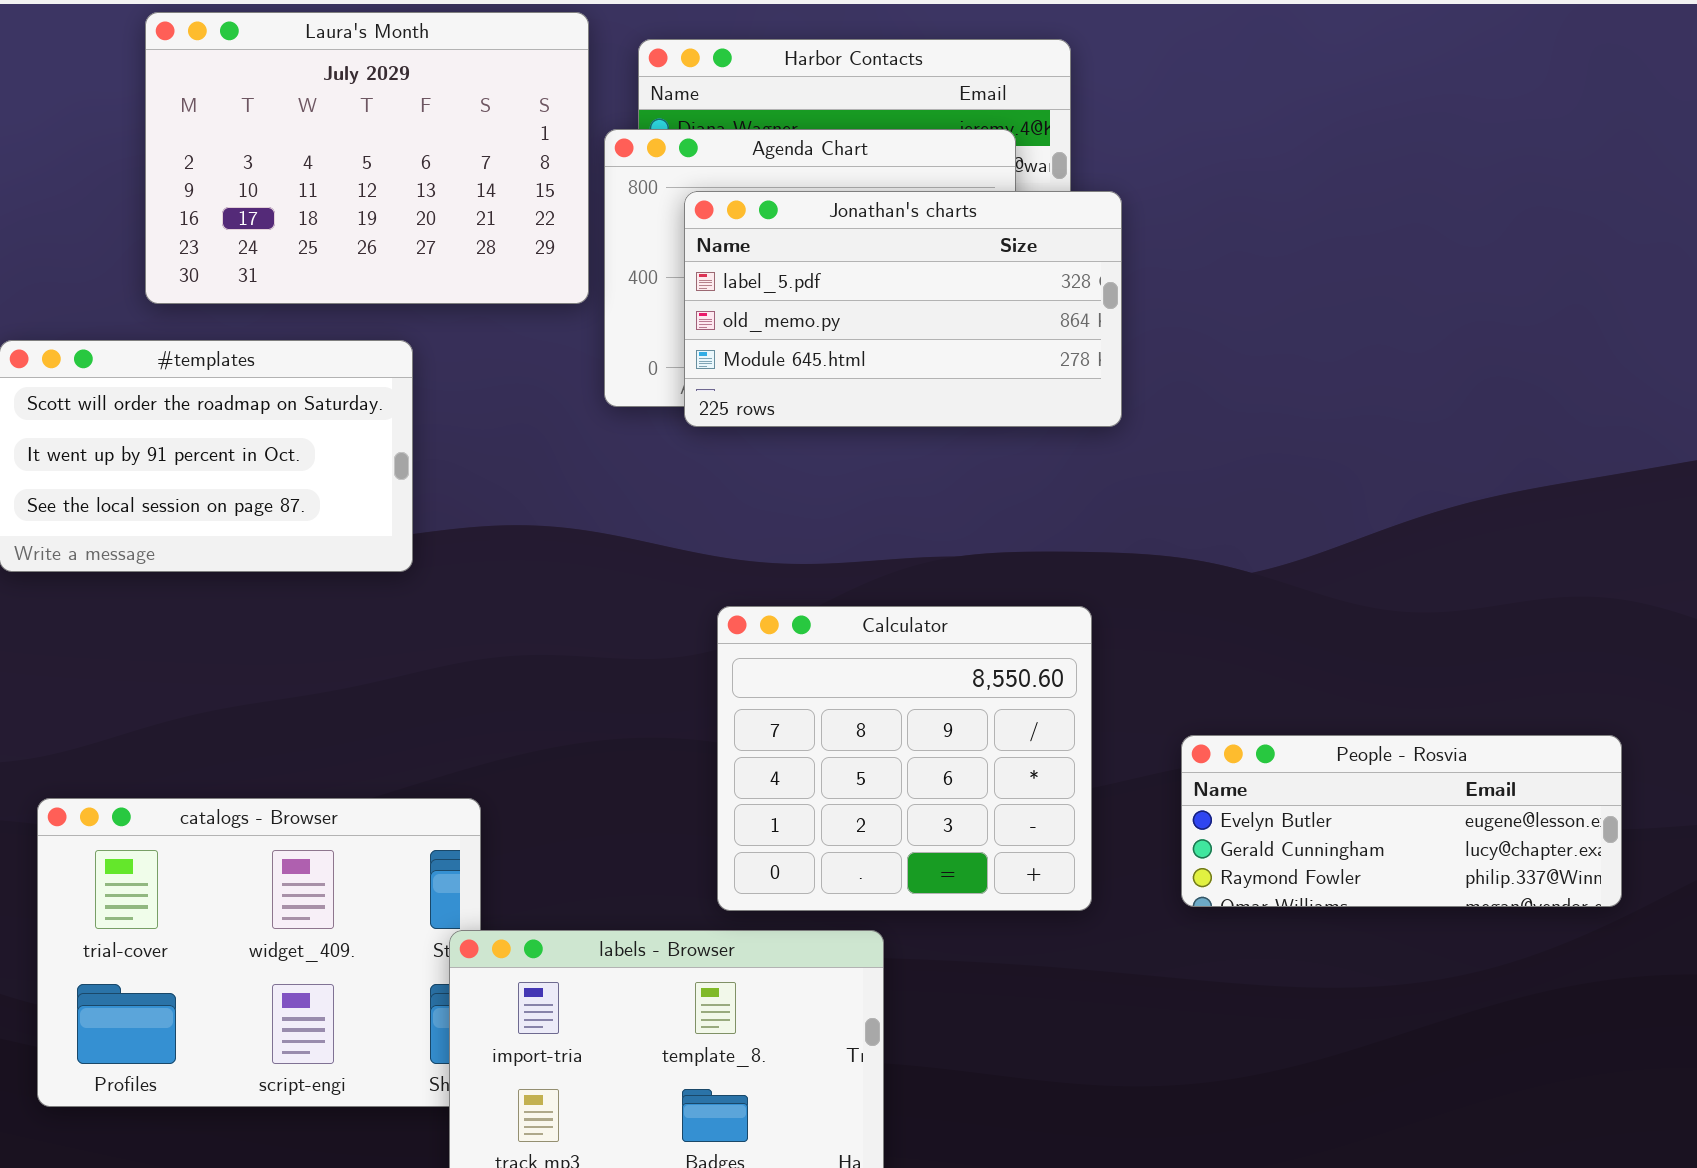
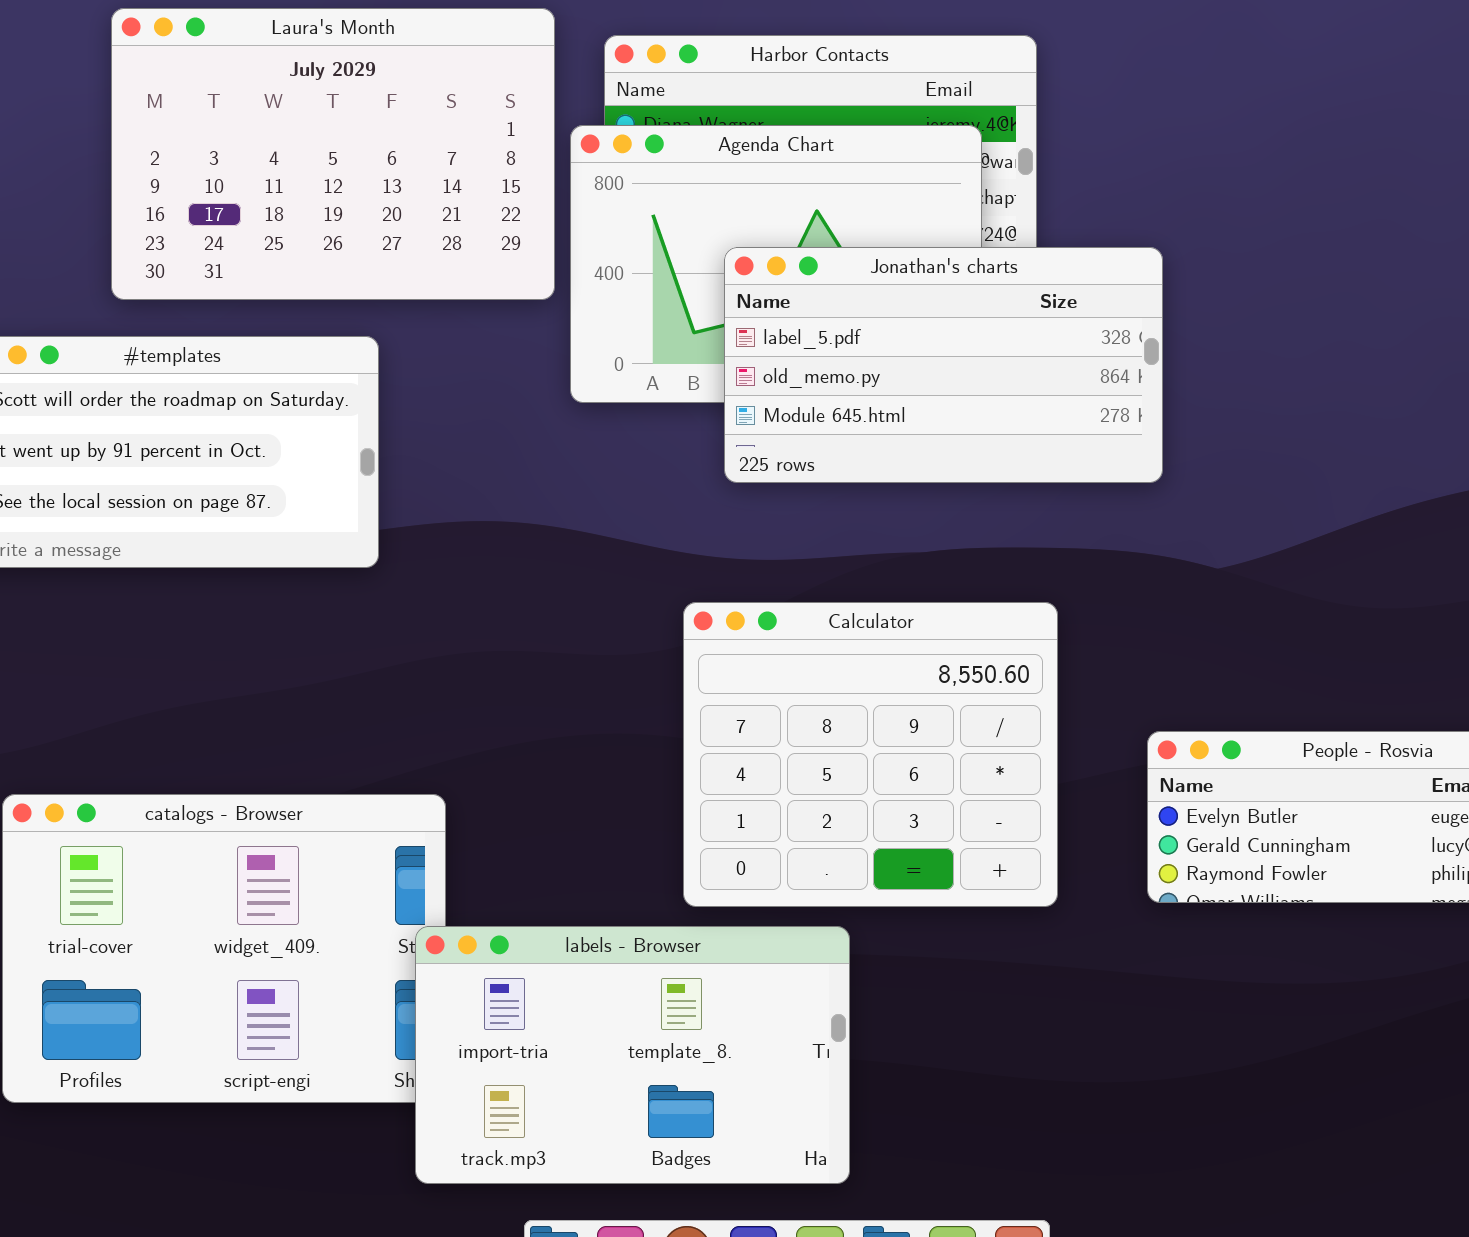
Jonathan's charts: [684,191,1122,427] -> [724,247,1163,483], moved

